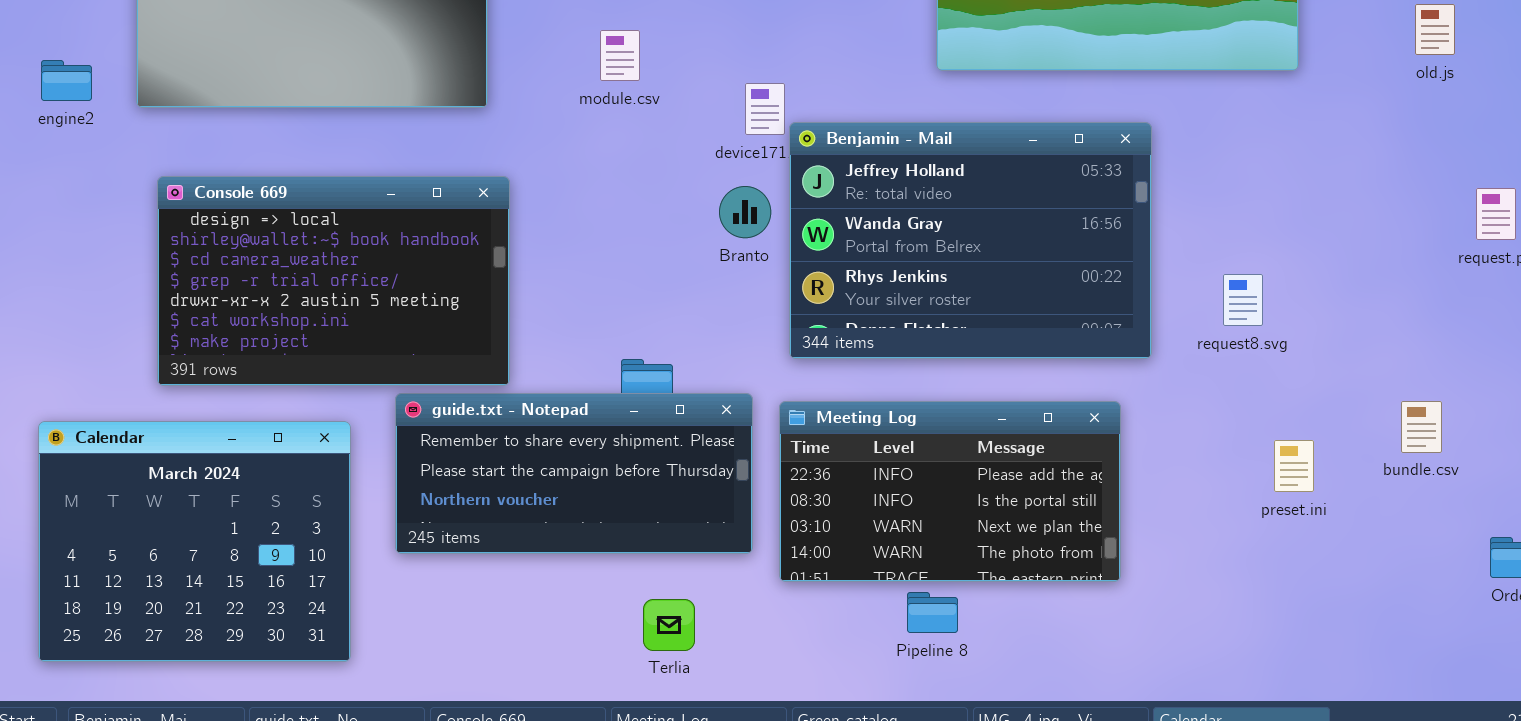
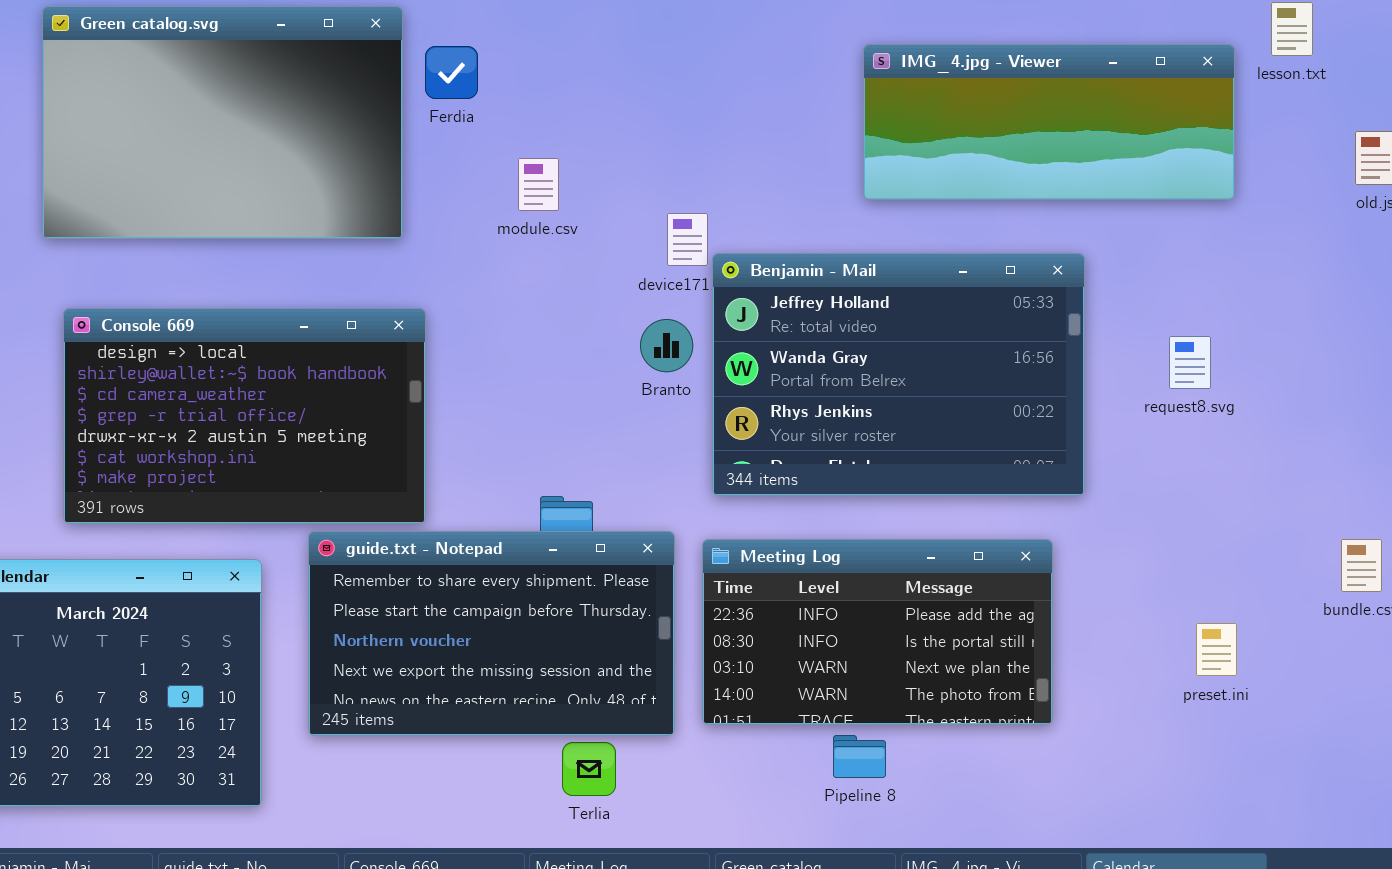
request8.svg: [1223,274,1263,326] -> [1169,336,1211,389], moved
guide.txt - Notepad: [395,393,753,554] -> [308,531,675,736], resized
preset.ini: [1274,440,1314,492] -> [1196,623,1237,676], moved

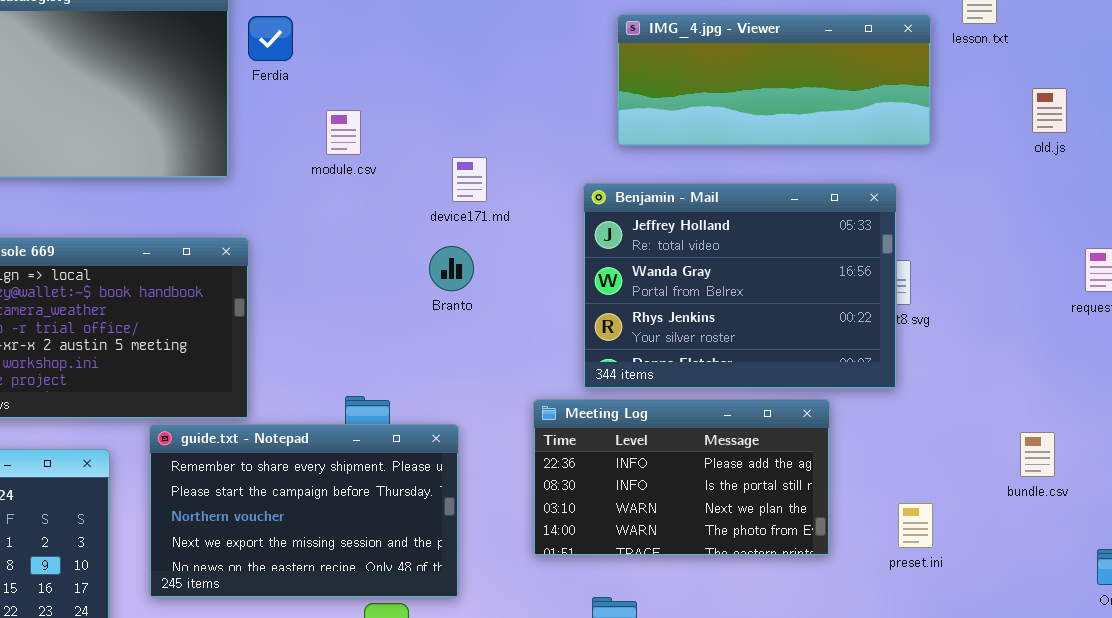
Benjamin - Mail: [712,253,1085,496] -> [583,183,897,389], moved
Meeting Log: [702,539,1053,725] -> [533,399,830,556], moved

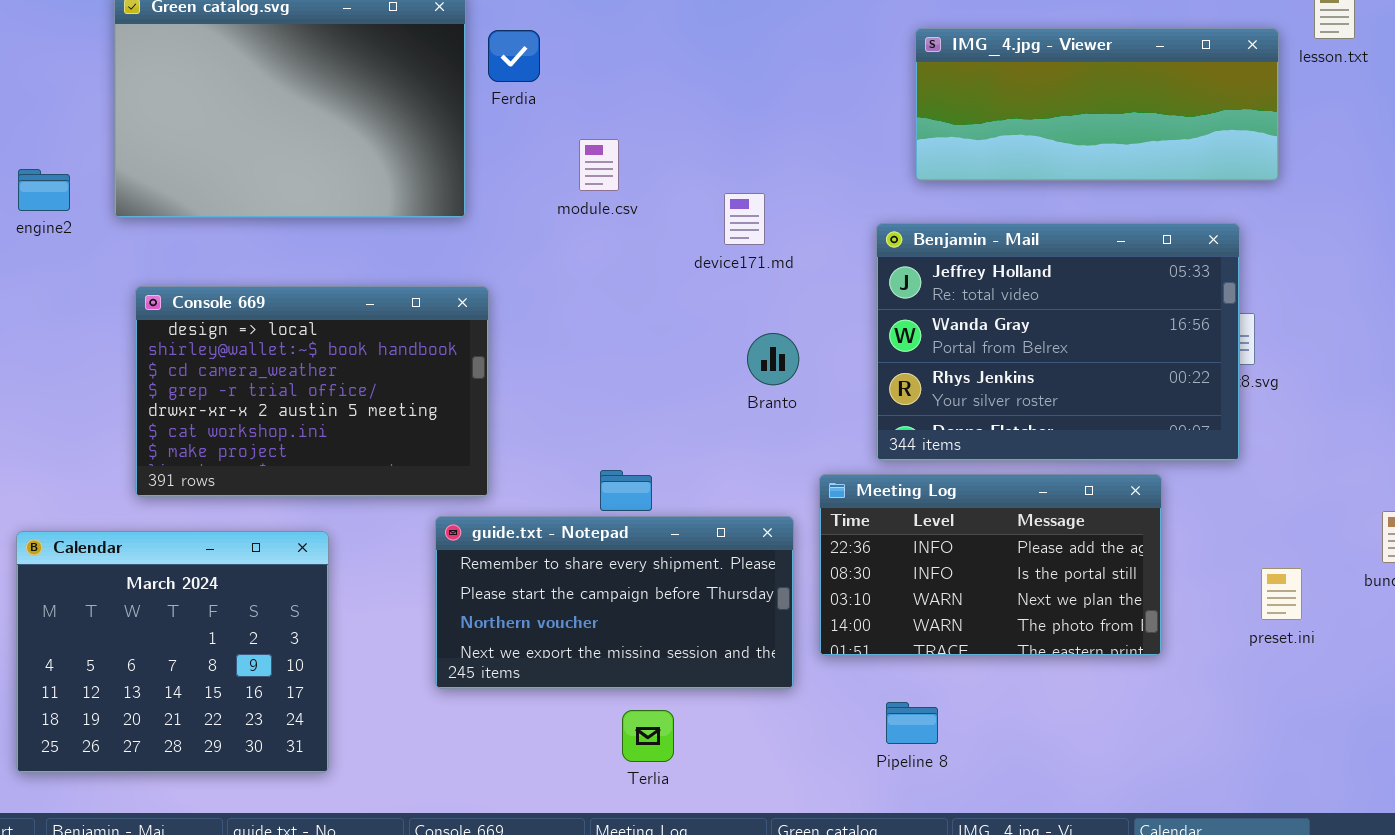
Branto: [429,246,474,291] -> [747,333,799,385], moved
guide.txt - Notepad: [149,424,459,598] -> [435,516,794,689], moved, resized
preset.ini: [898,503,933,548] -> [1261,568,1302,620], moved

